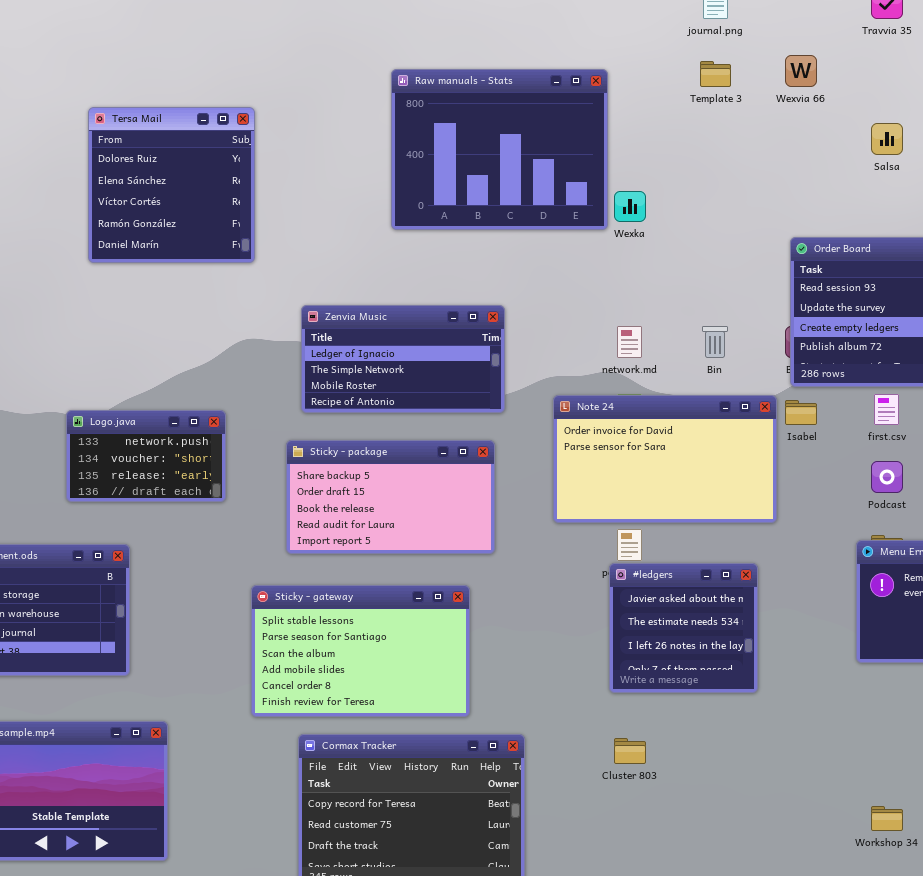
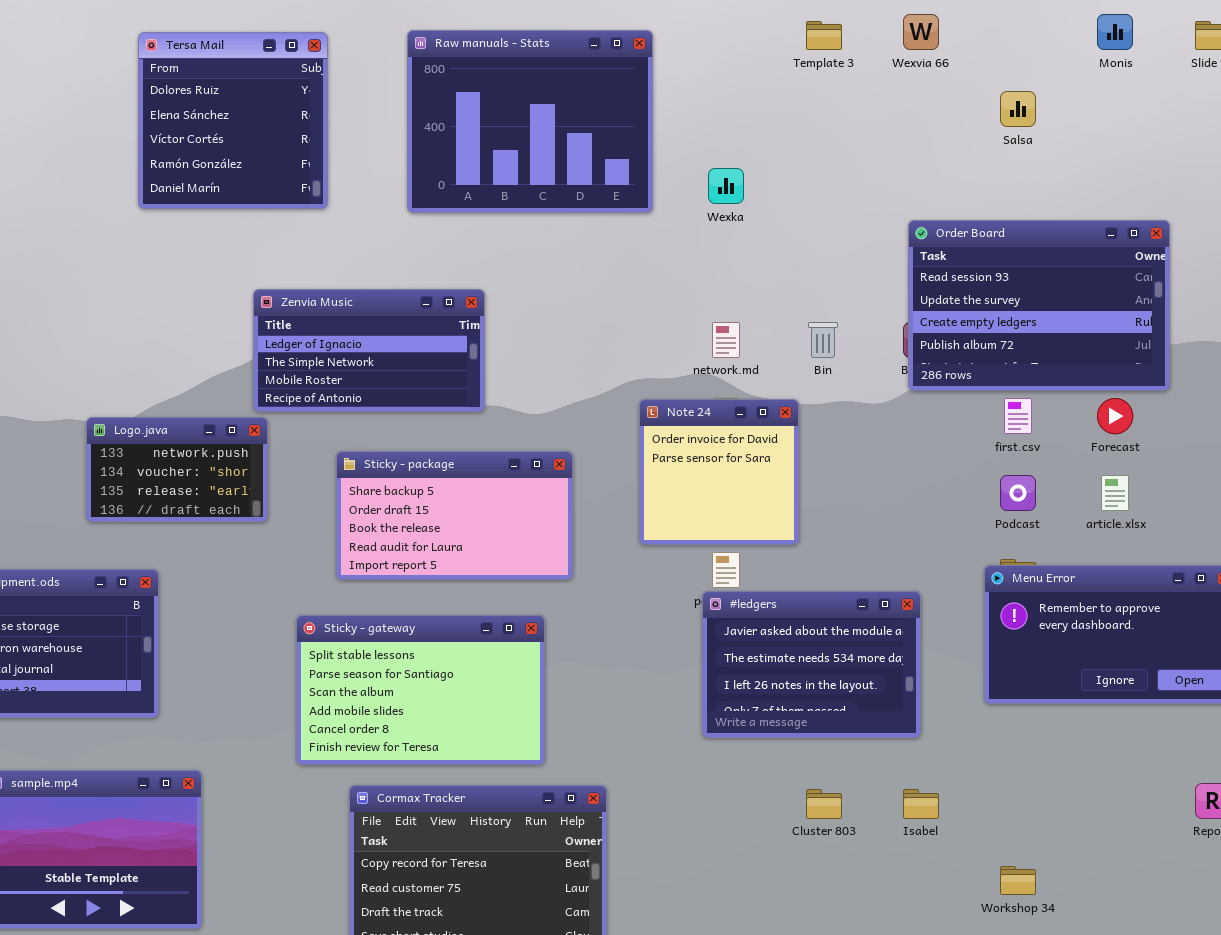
Raw manuals - Stats: [391,69,608,230] -> [407,30,653,213], moved
Tersa Mail: [88,107,255,263] -> [138,32,328,209], moved
Zenvia Music: [301,305,505,413] -> [253,289,485,412], moved
Note 24: [553,395,777,523] -> [639,399,799,545], resized
Isabel: [785,400,817,425] -> [903,789,939,819], moved
#ledgers: [609,563,758,693] -> [702,591,921,738], resized
Cluster 803: [614,738,646,764] -> [806,789,842,819], moved

